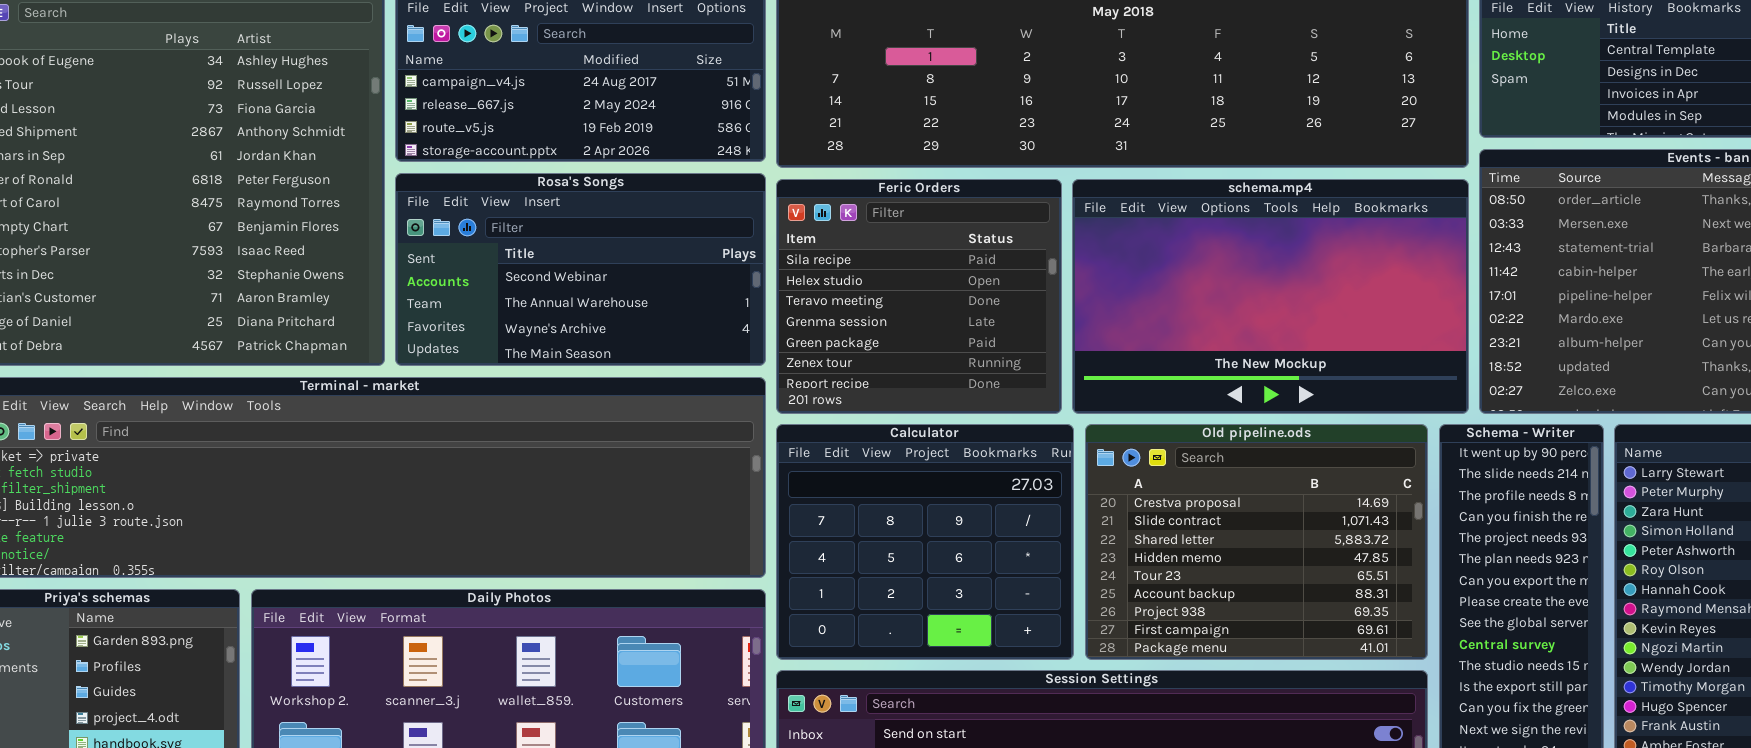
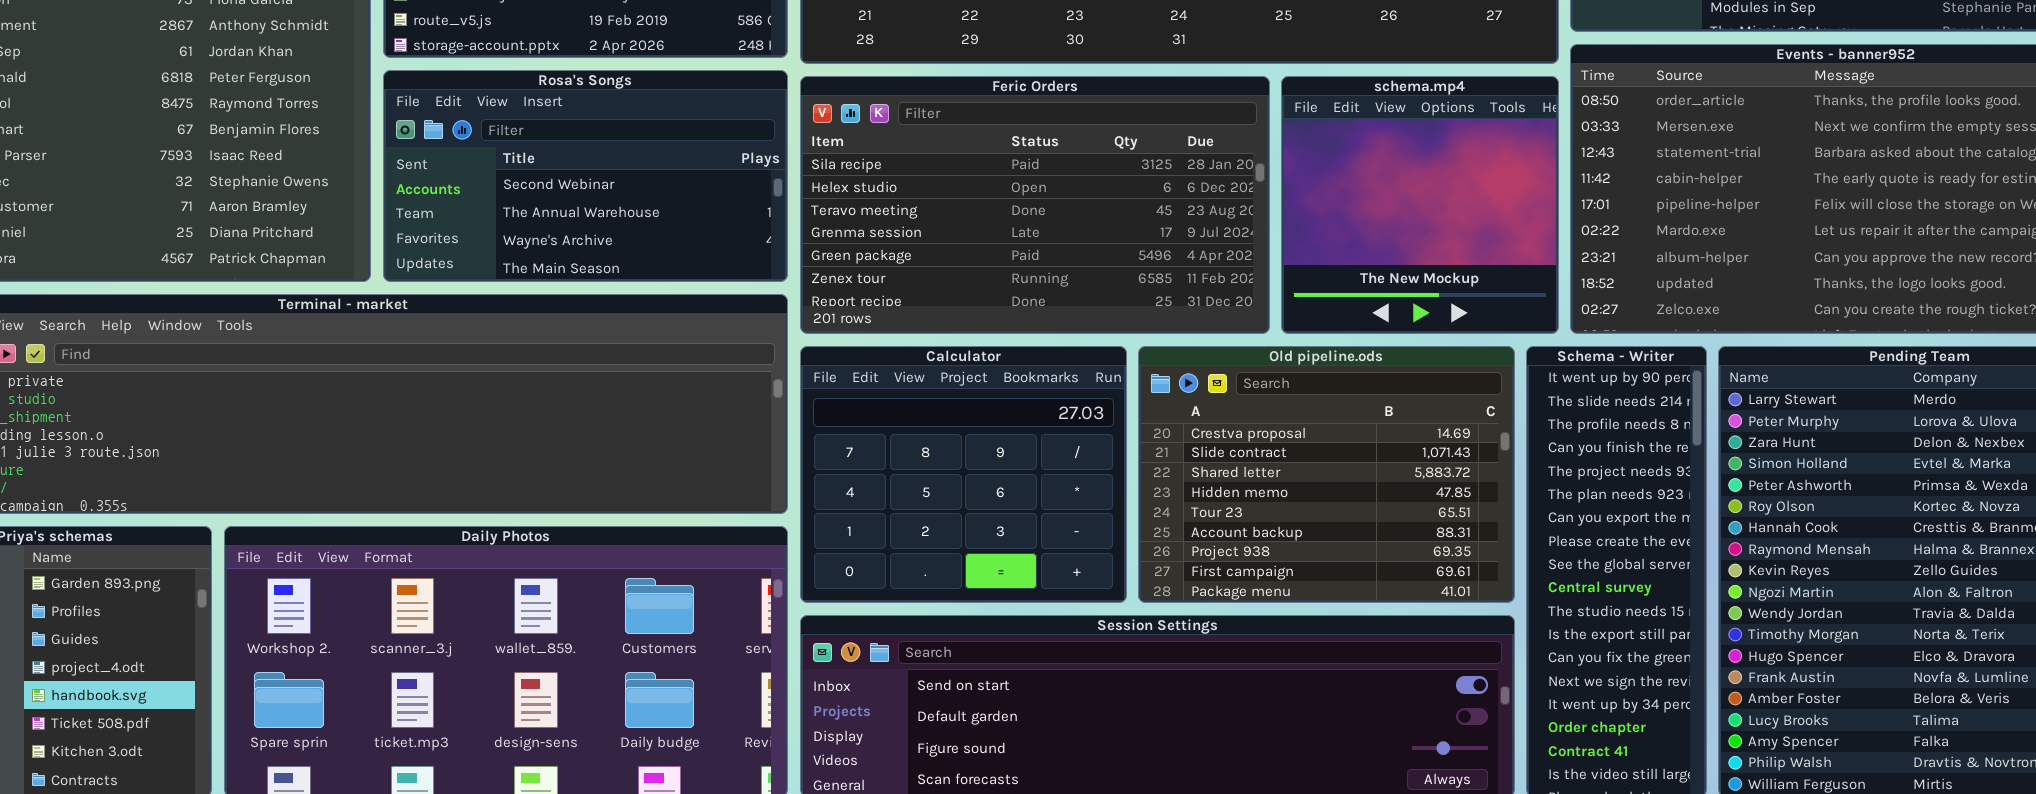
Feric Orders: [776,179,1062,414] -> [800,76,1270,334], resized
schema.mp4: [1072,179,1469,414] -> [1281,76,1559,334], resized

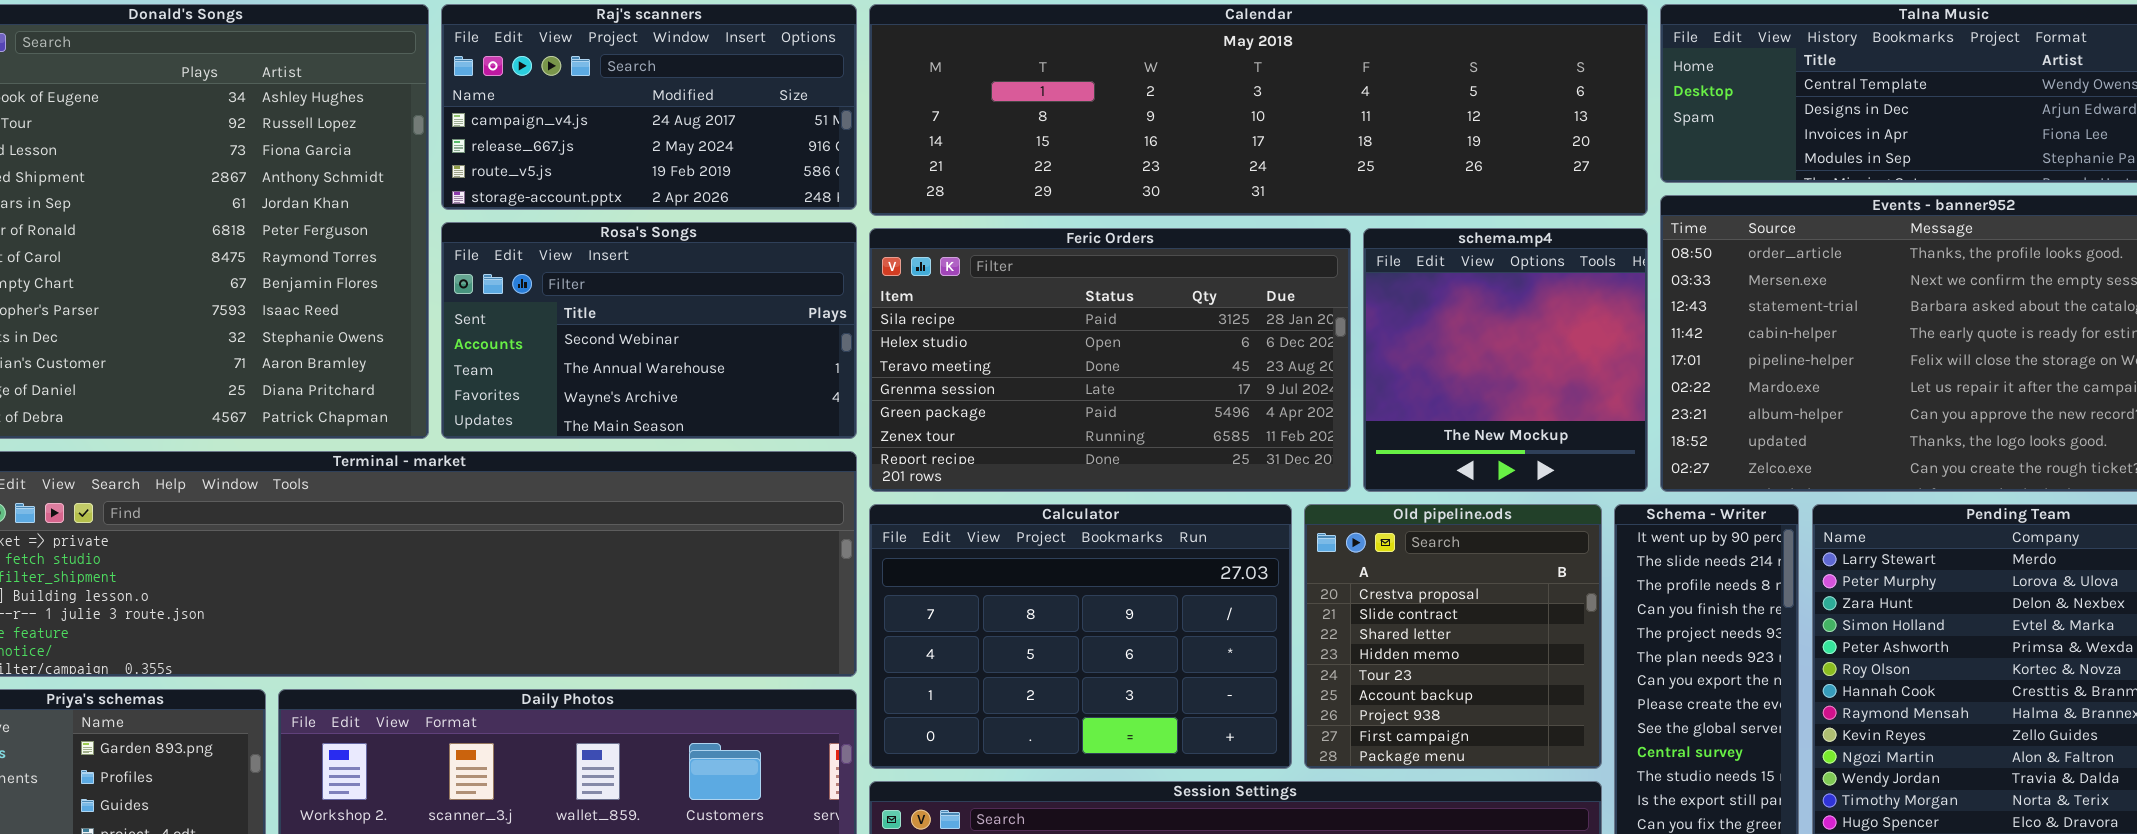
Calculator: [800,346,1127,603] -> [869,504,1292,769], resized
Old pipeline.ods: [1138,346,1515,603] -> [1304,504,1602,769], resized

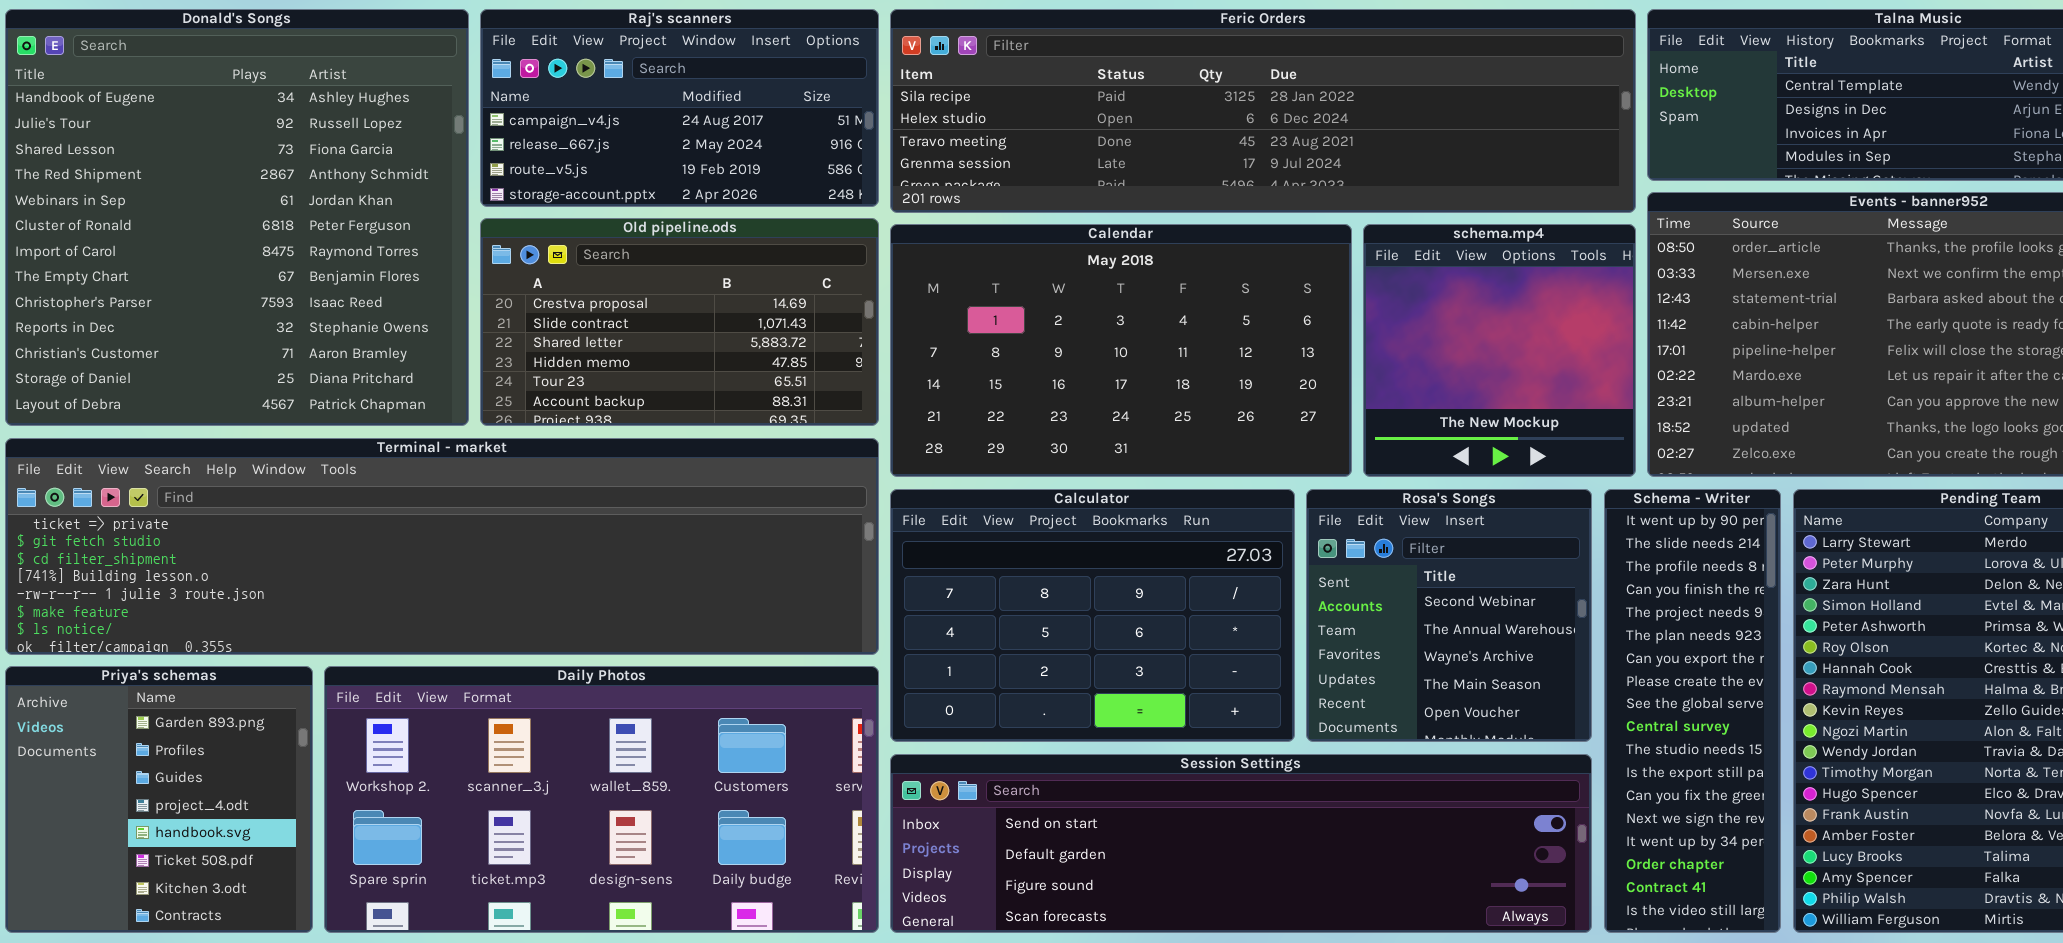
Calendar: [869,4,1648,216] -> [890,224,1352,477], moved, resized
Rosa's Songs: [441,222,857,439] -> [1306,489,1592,742], moved, resized
Feric Orders: [869,228,1351,492] -> [890,9,1636,213], moved, resized
Old pipeline.ods: [1304,504,1602,769] -> [480,218,879,426], moved, resized

